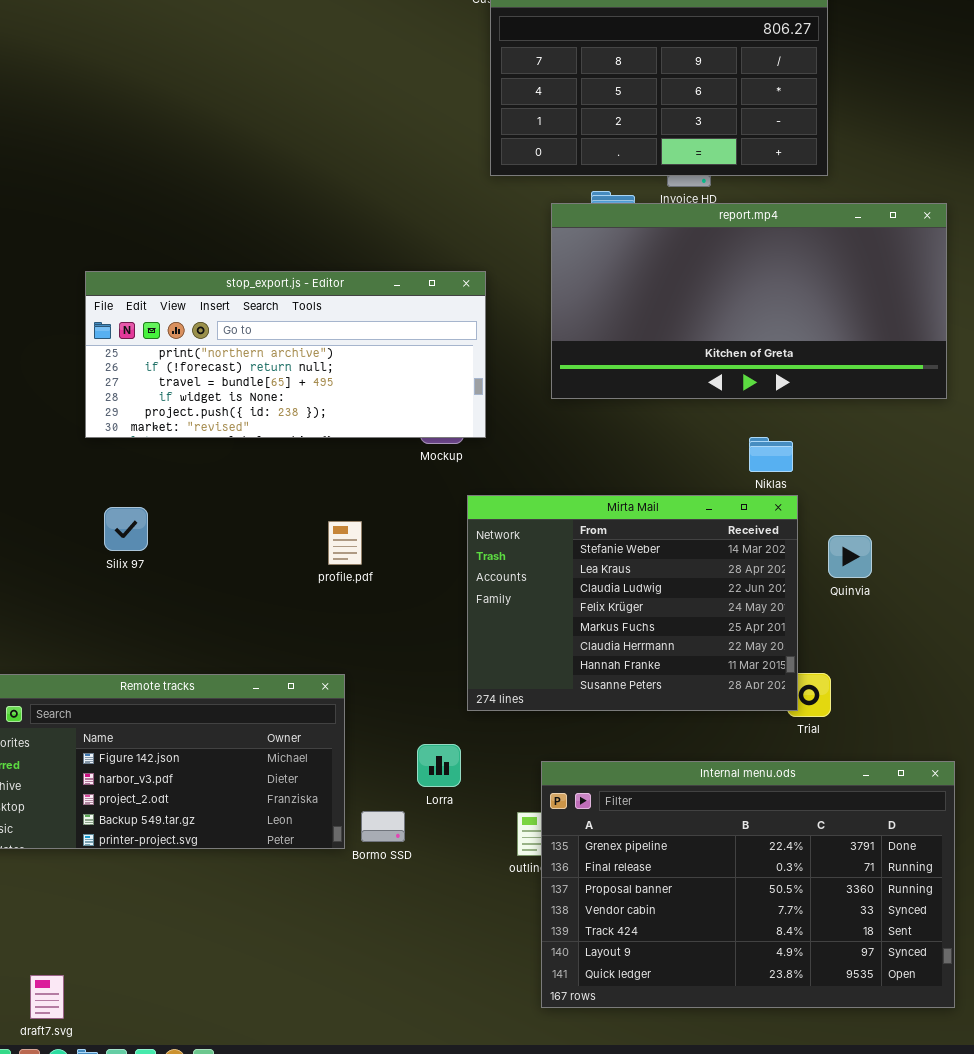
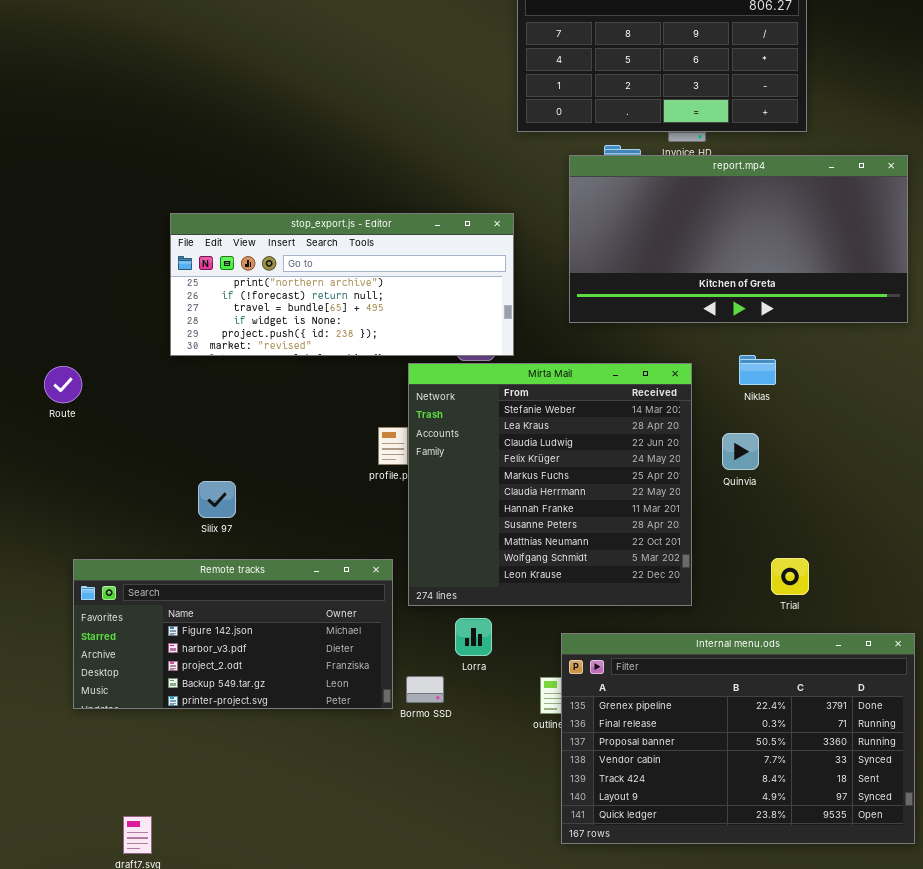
Mirta Mail: [467,495,798,711] -> [408,363,692,606], moved, resized
Silix 97: [104,507,148,551] -> [198,481,236,518], moved
Quinvia: [828,535,872,578] -> [722,433,759,470], moved

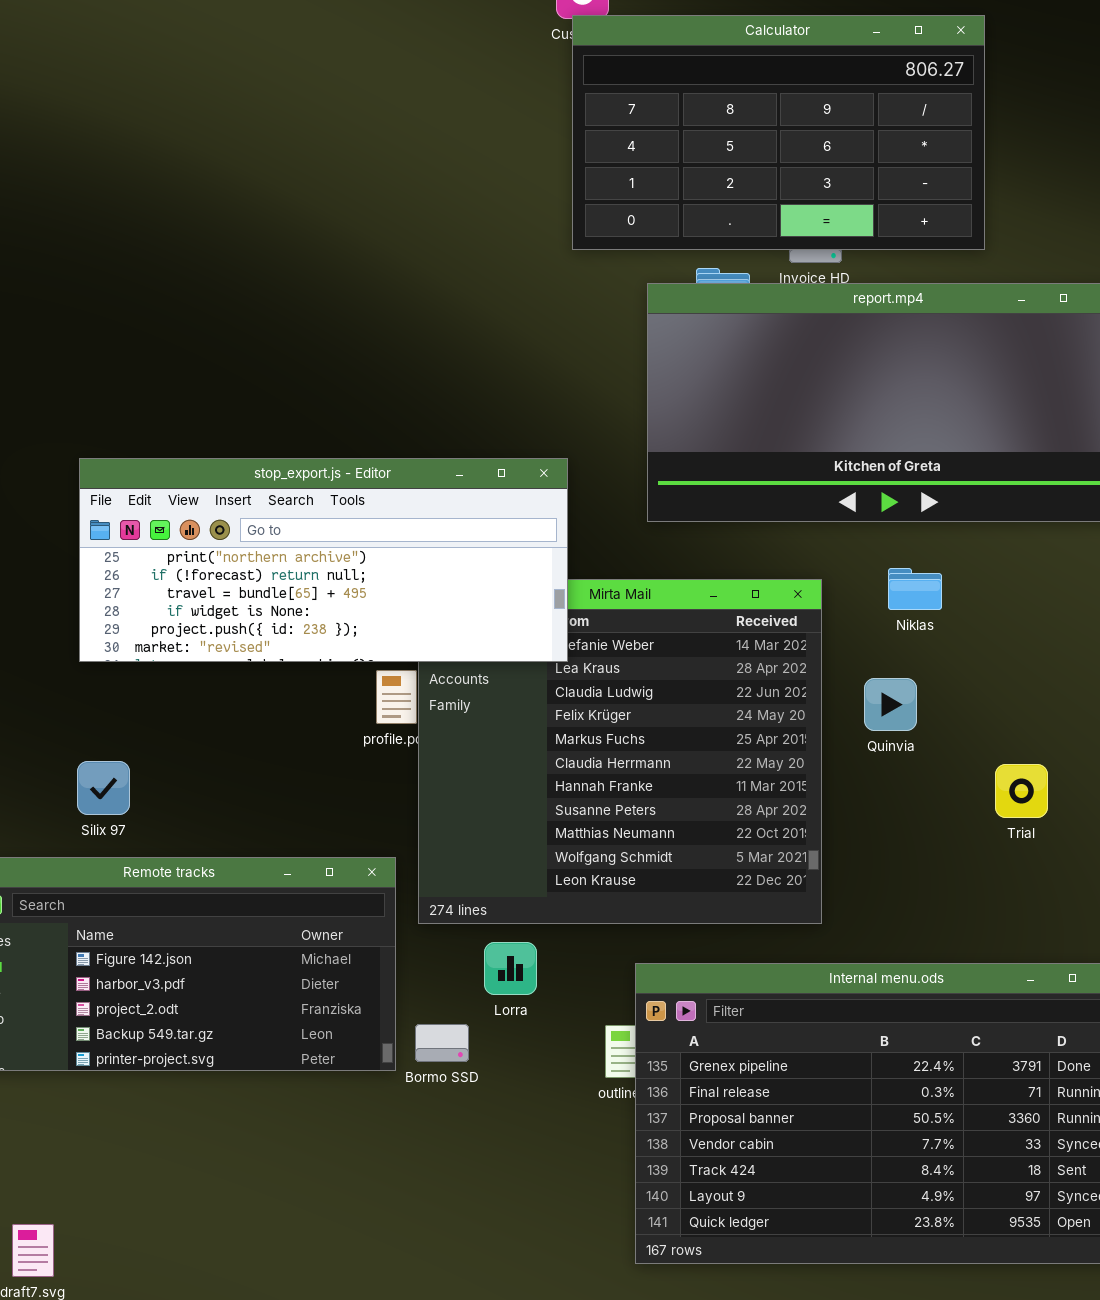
stop_export.js - Editor: [170,213,514,356] -> [79,458,568,662], moved
Silix 97: [198,481,236,518] -> [77,761,130,815], moved
Trial: [771,558,809,595] -> [995,764,1048,818], moved

